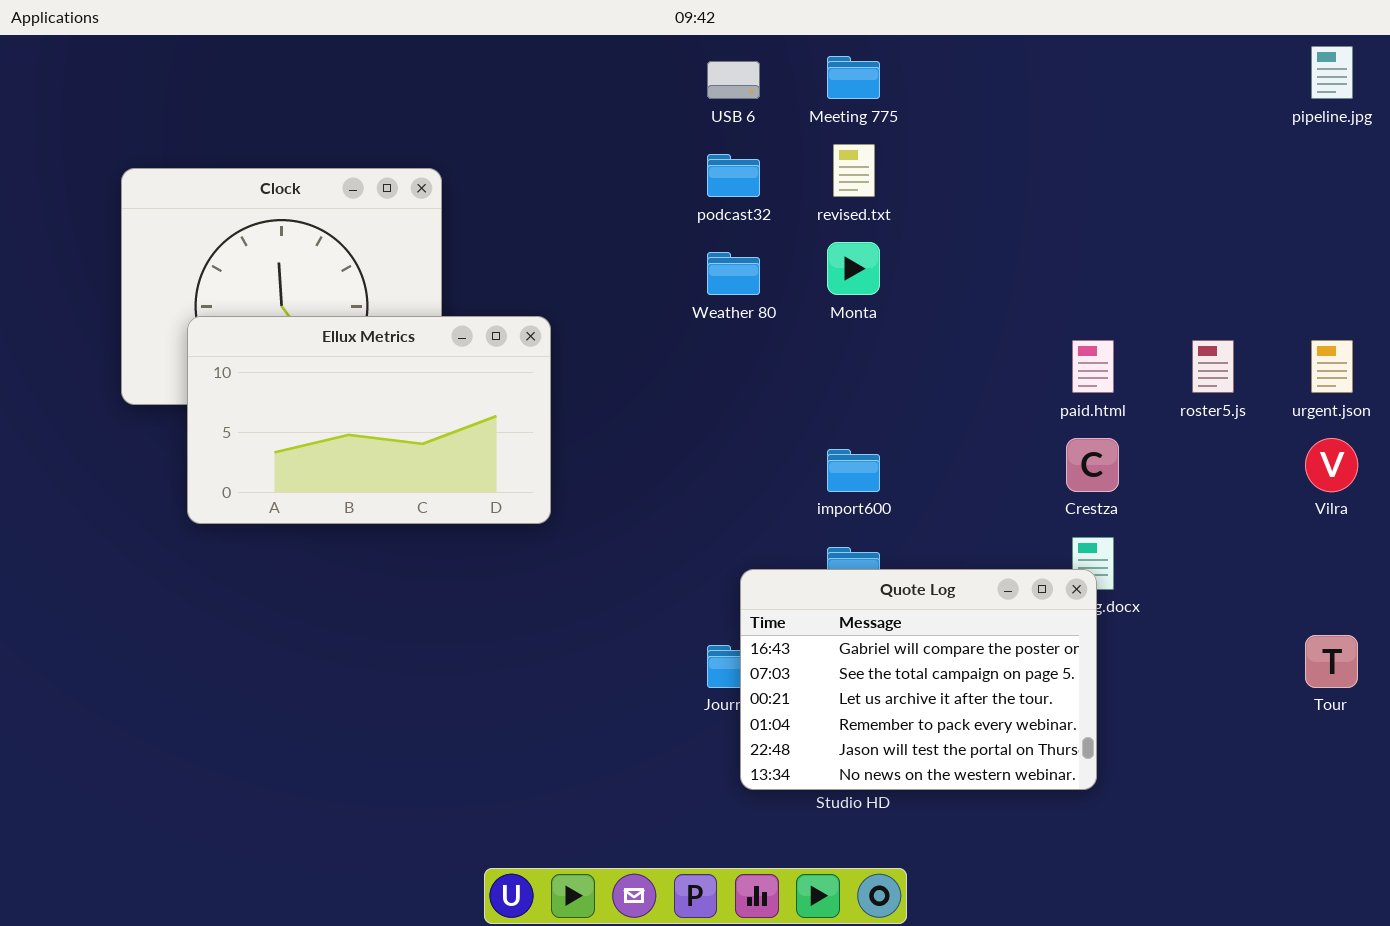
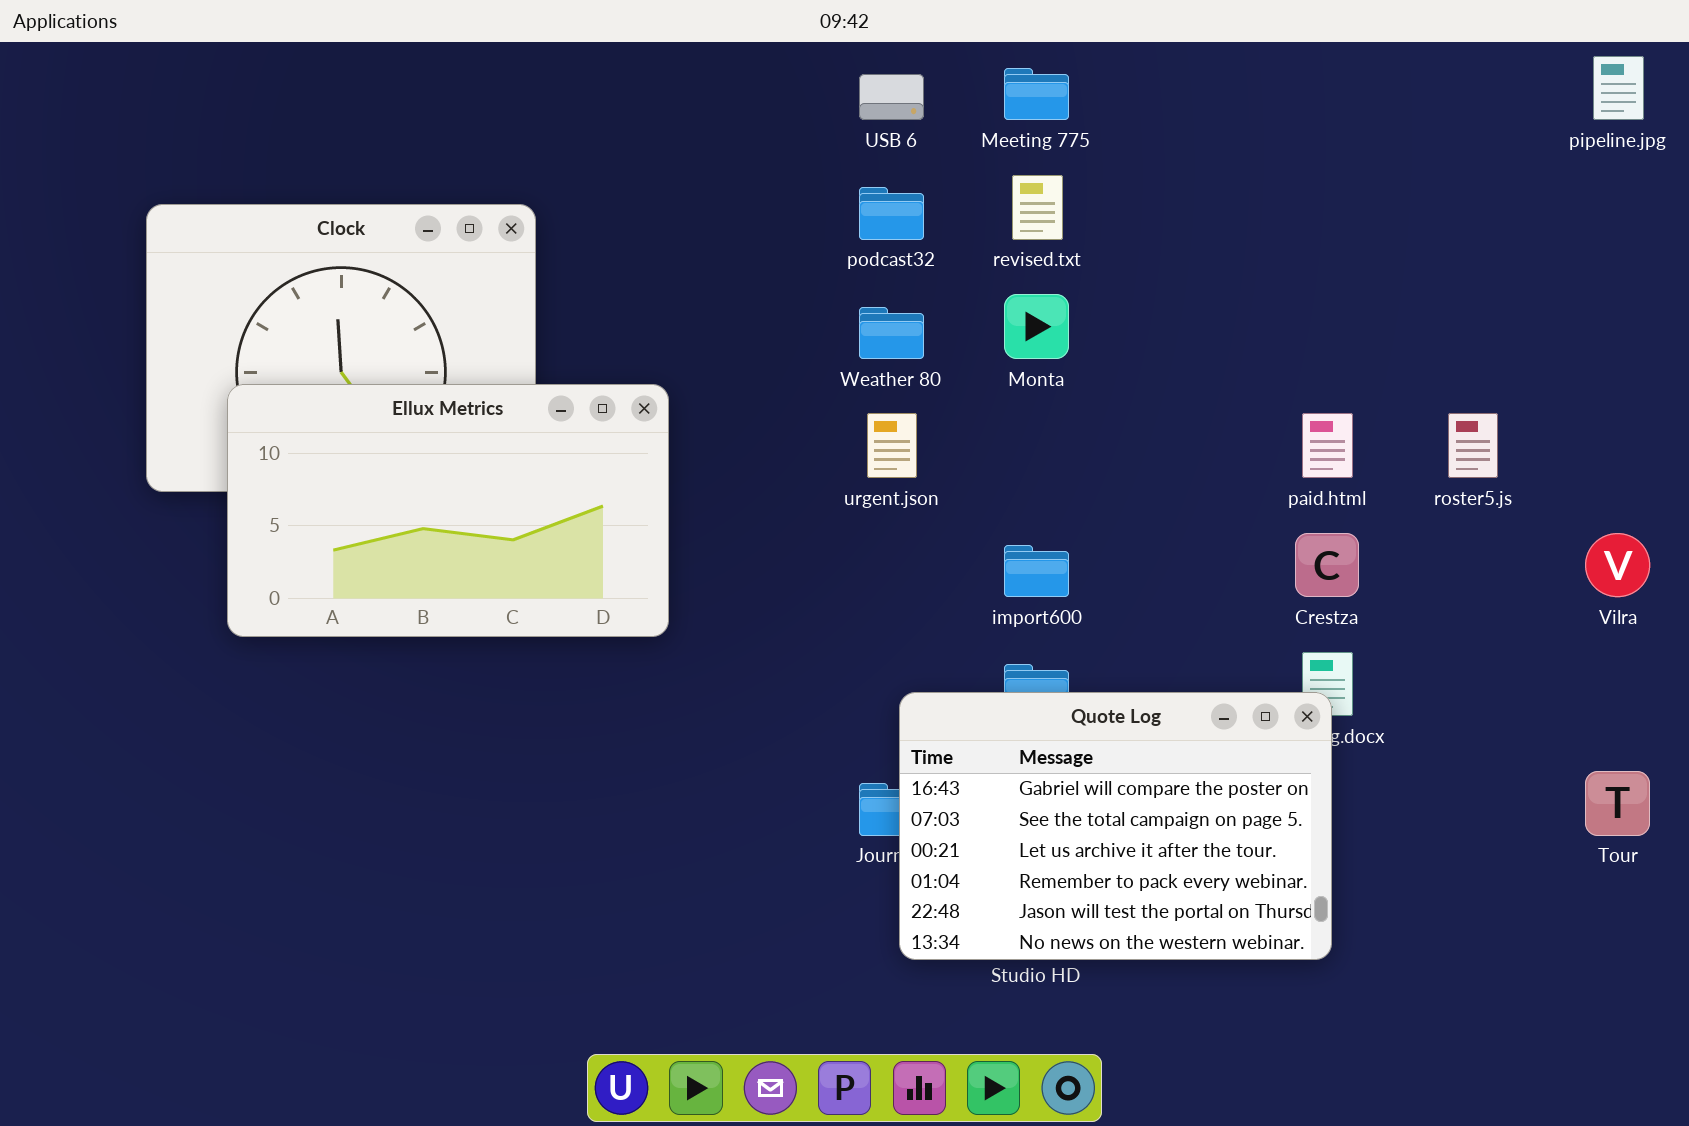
urgent.json: [1311,340,1353,393] -> [867,413,917,478], moved

